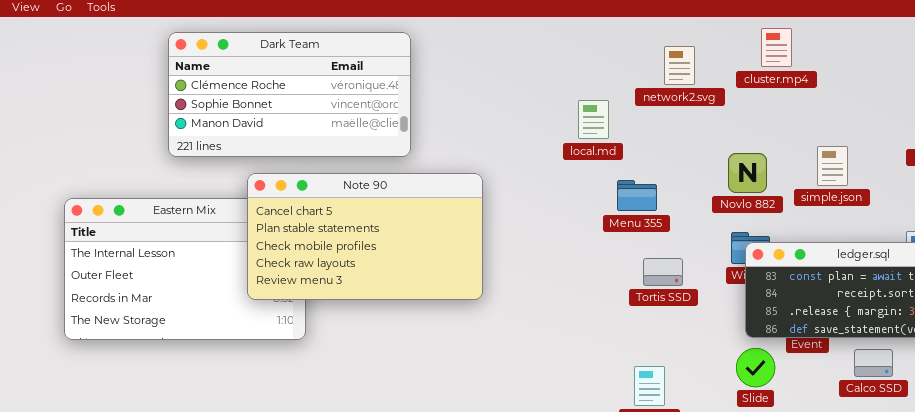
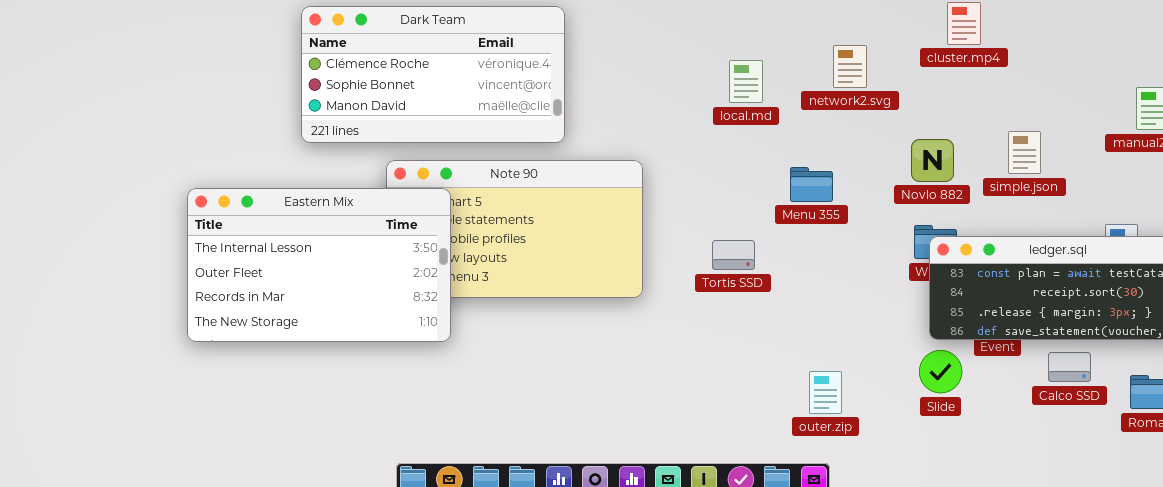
network2.svg: [664,46,695,85] -> [833,45,867,88], moved
local.md: [578,100,609,139] -> [729,60,763,103], moved
Eastern Mix: [64,198,306,340] -> [187,188,451,342], raised
Tortis SSD: [643,258,683,286] -> [712,240,755,270], moved

